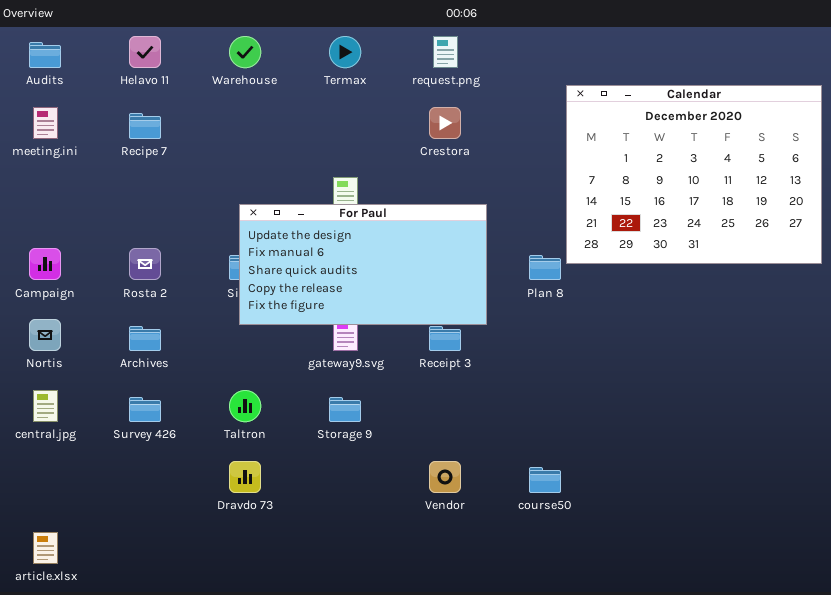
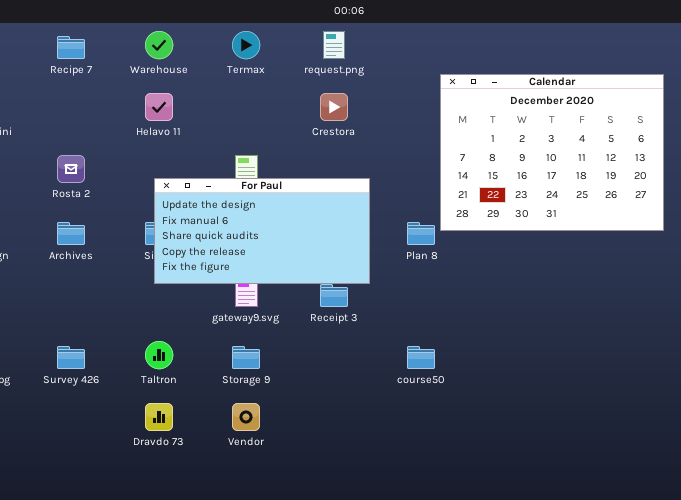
Helavo 11: [129,36,161,68] -> [145,93,173,121], moved
Recipe 7: [129,113,161,139] -> [57,36,85,59], moved
Rosta 2: [129,248,161,280] -> [57,155,85,183], moved
Archives: [129,326,161,351] -> [57,222,85,245], moved
Vendor: [429,461,461,493] -> [232,403,260,431], moved
course50: [529,467,561,493] -> [407,346,435,369], moved

